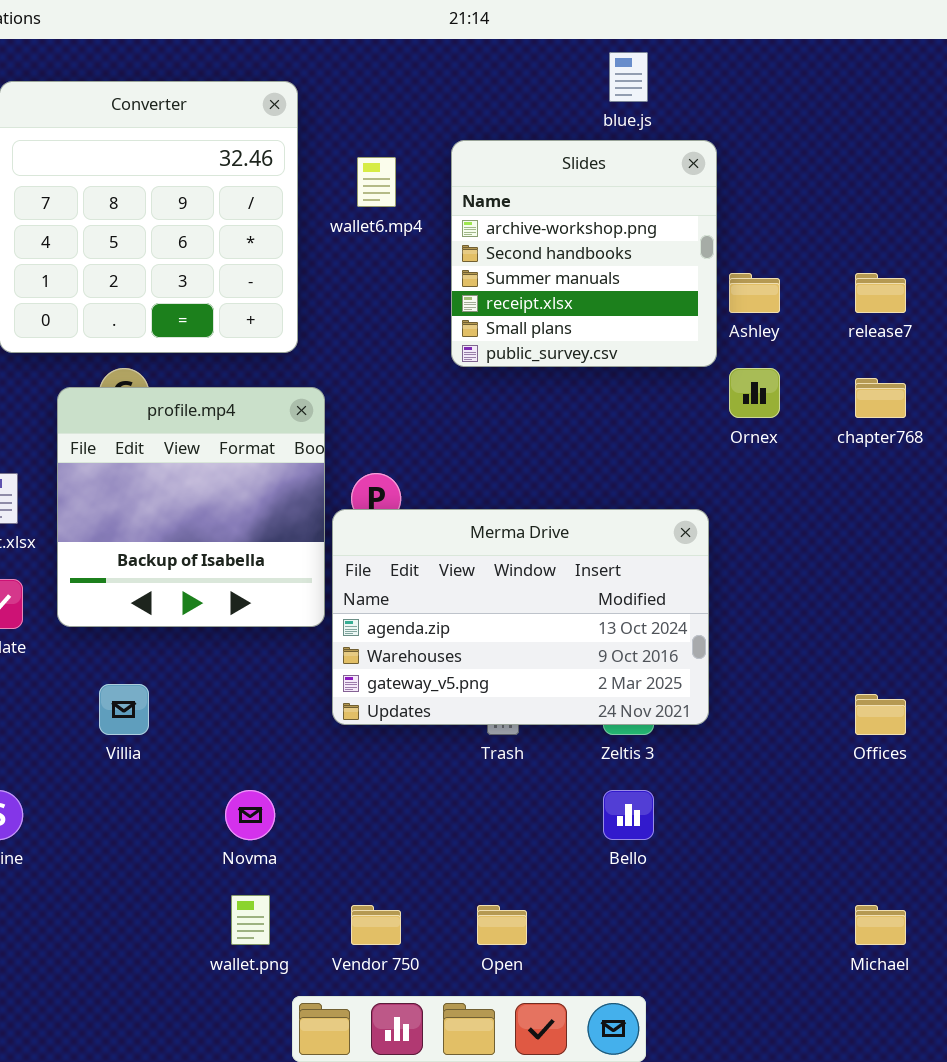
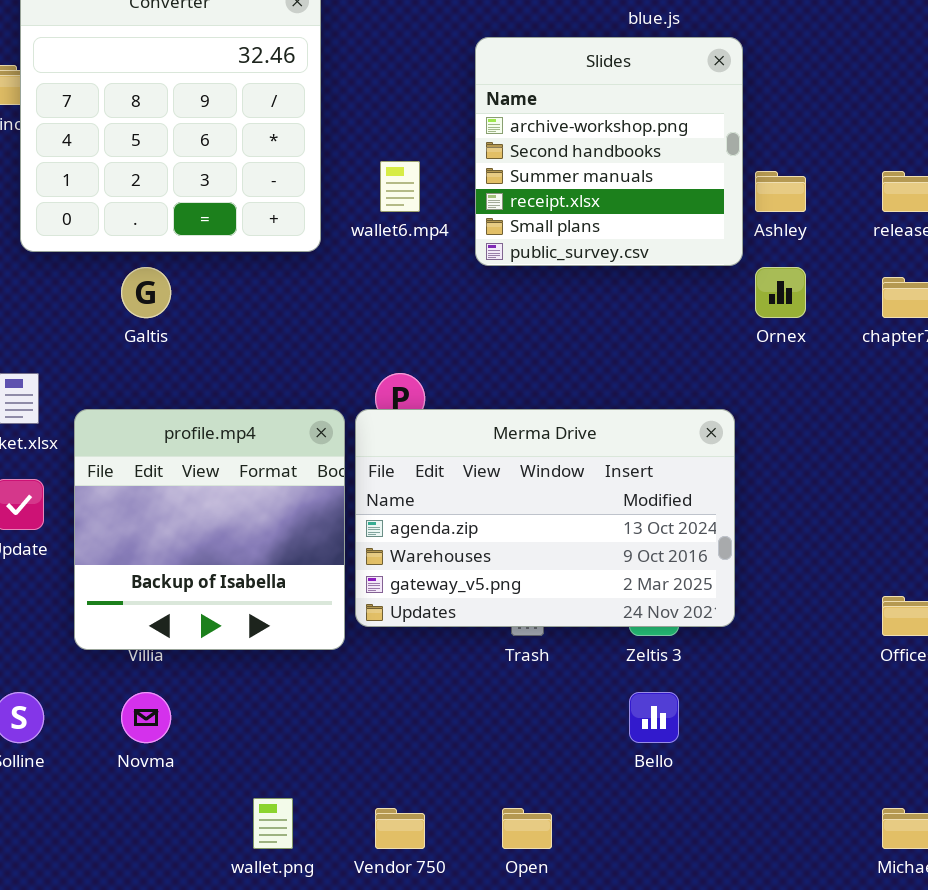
wallet6.mp4: [357,157,396,207] -> [380,161,420,212], moved
profile.mp4: [57,387,325,627] -> [74,409,345,650], moved
Novma: [225,790,275,840] -> [121,692,171,743], moved

